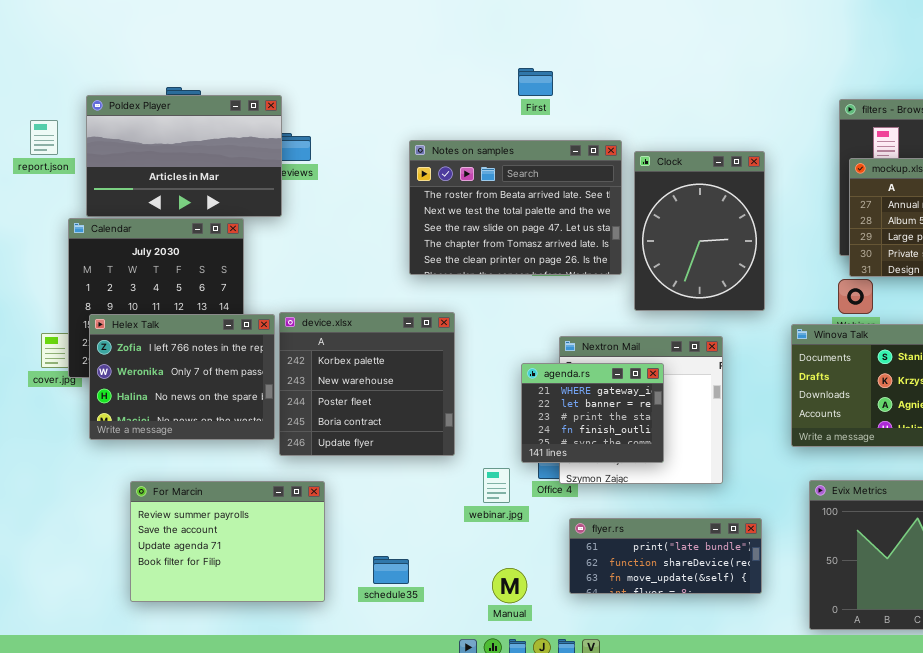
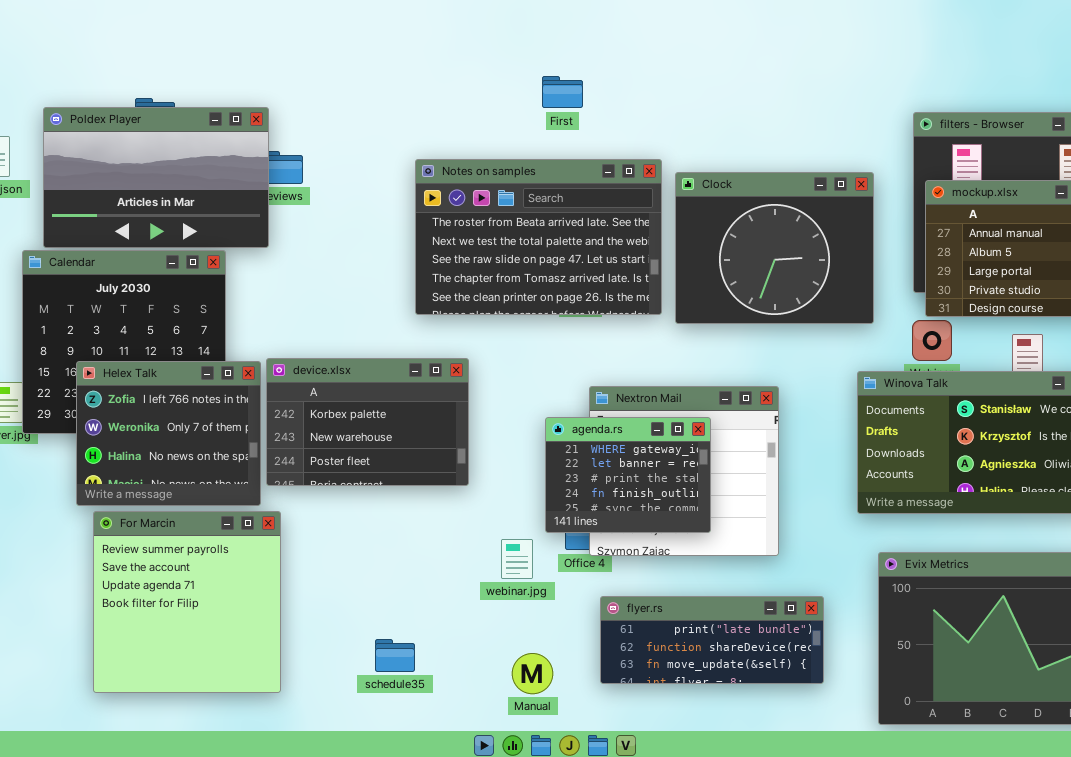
Clock: [634,151,765,311] -> [675,172,874,324], resized
device.xlsx: [279,312,455,456] -> [266,358,469,486], resized
Helex Talk: [89,314,275,440] -> [76,361,261,506], resized
For Marcin: [130,481,325,602] -> [93,511,281,693], resized

